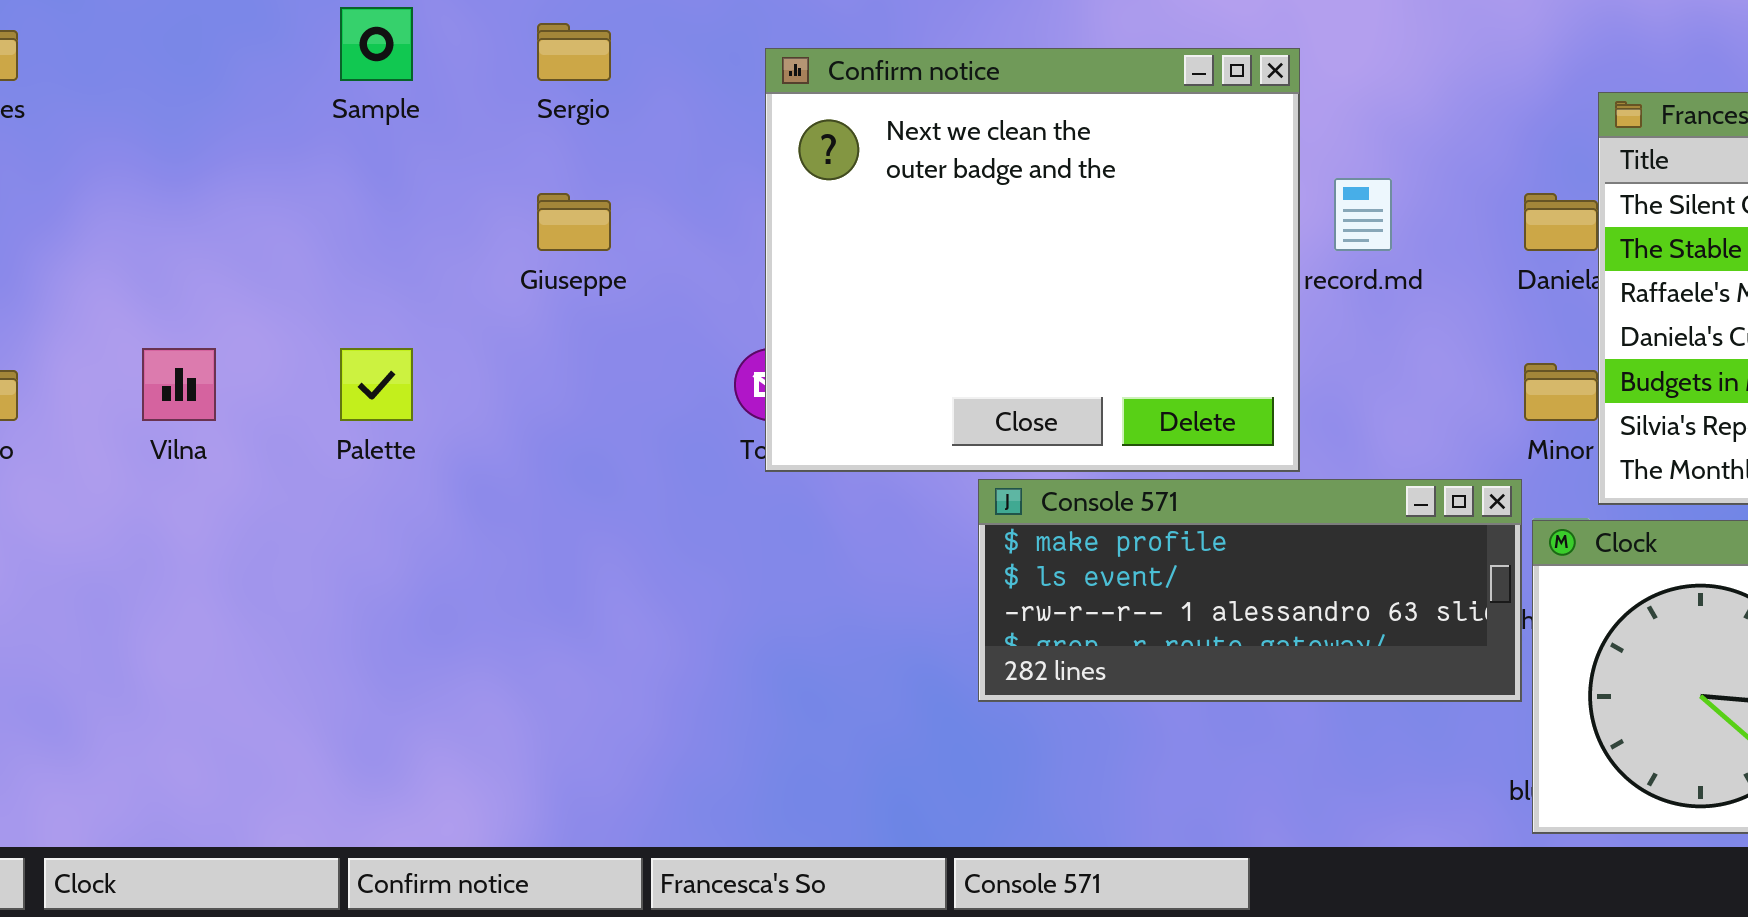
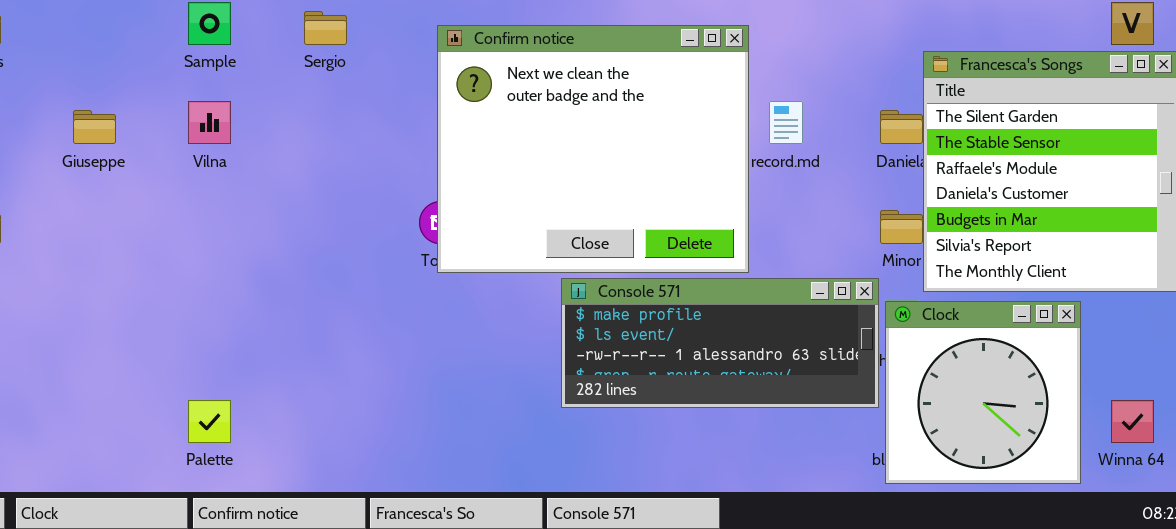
Giuseppe: [537,193,611,251] -> [73,110,116,144], moved
Vilna: [142,348,216,421] -> [188,101,231,144], moved
Palette: [340,348,413,421] -> [188,400,231,443], moved

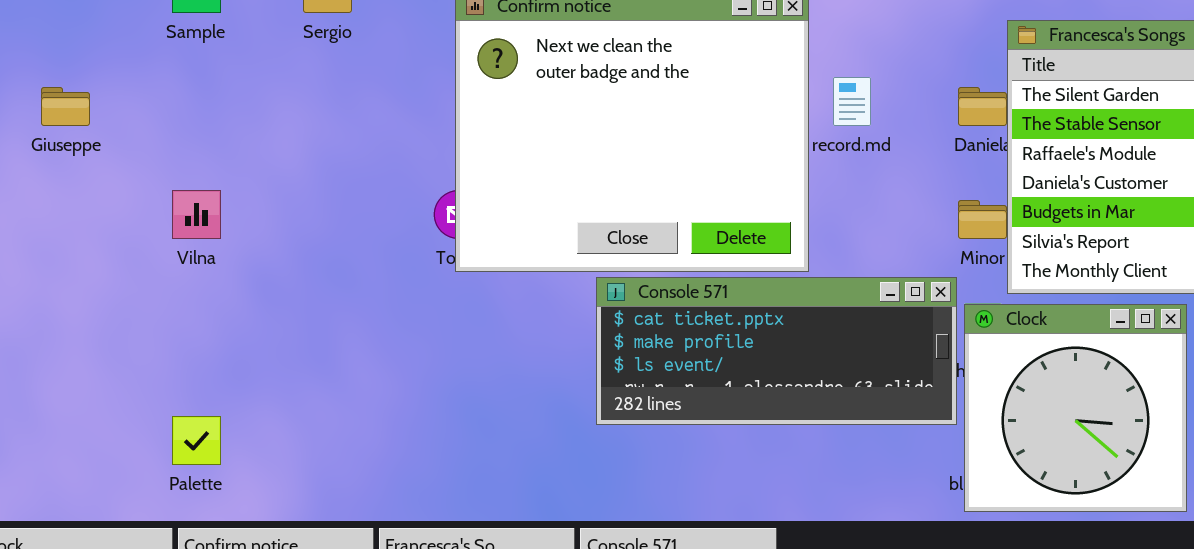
Vilna: [188,101,231,144] -> [172,190,221,239], moved
Console 571: [561,278,879,408] -> [596,277,957,425], scrolled up 1 row

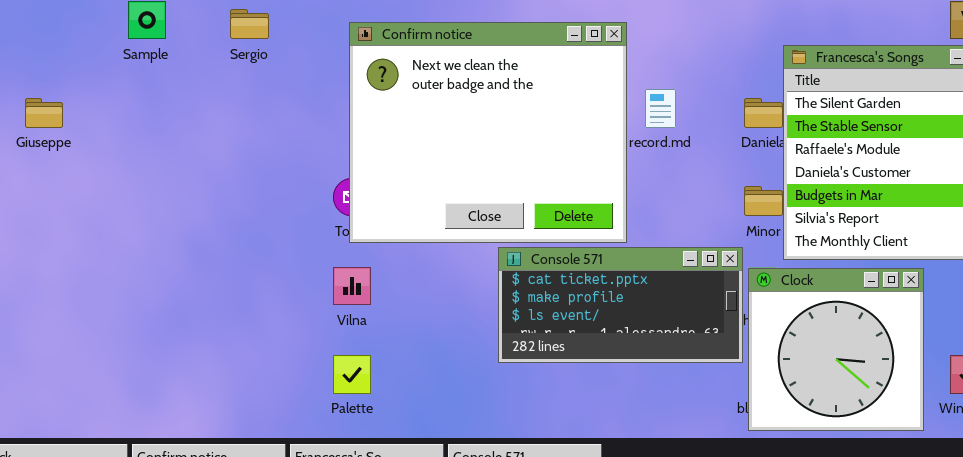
Vilna: [172,190,221,239] -> [333,267,371,305], moved
Console 571: [596,277,957,425] -> [498,247,743,363], resized
Palette: [172,416,221,465] -> [333,355,371,394], moved

